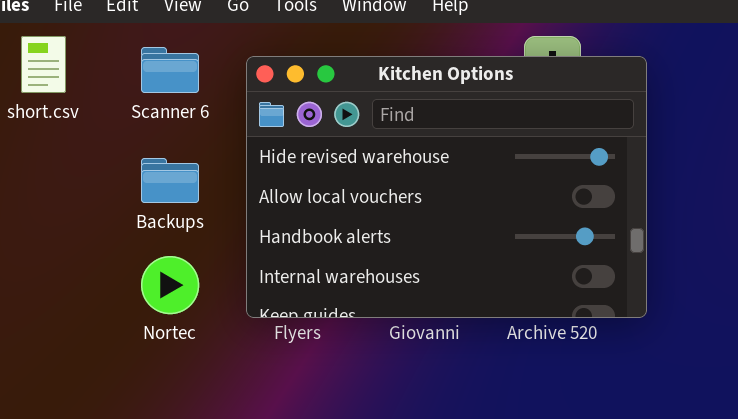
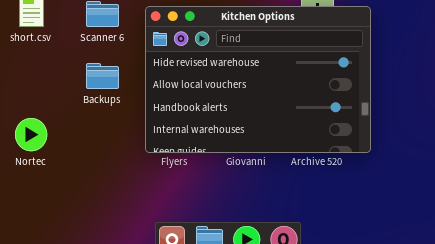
Nortec: [141,256,199,314] -> [15,118,47,151], moved

